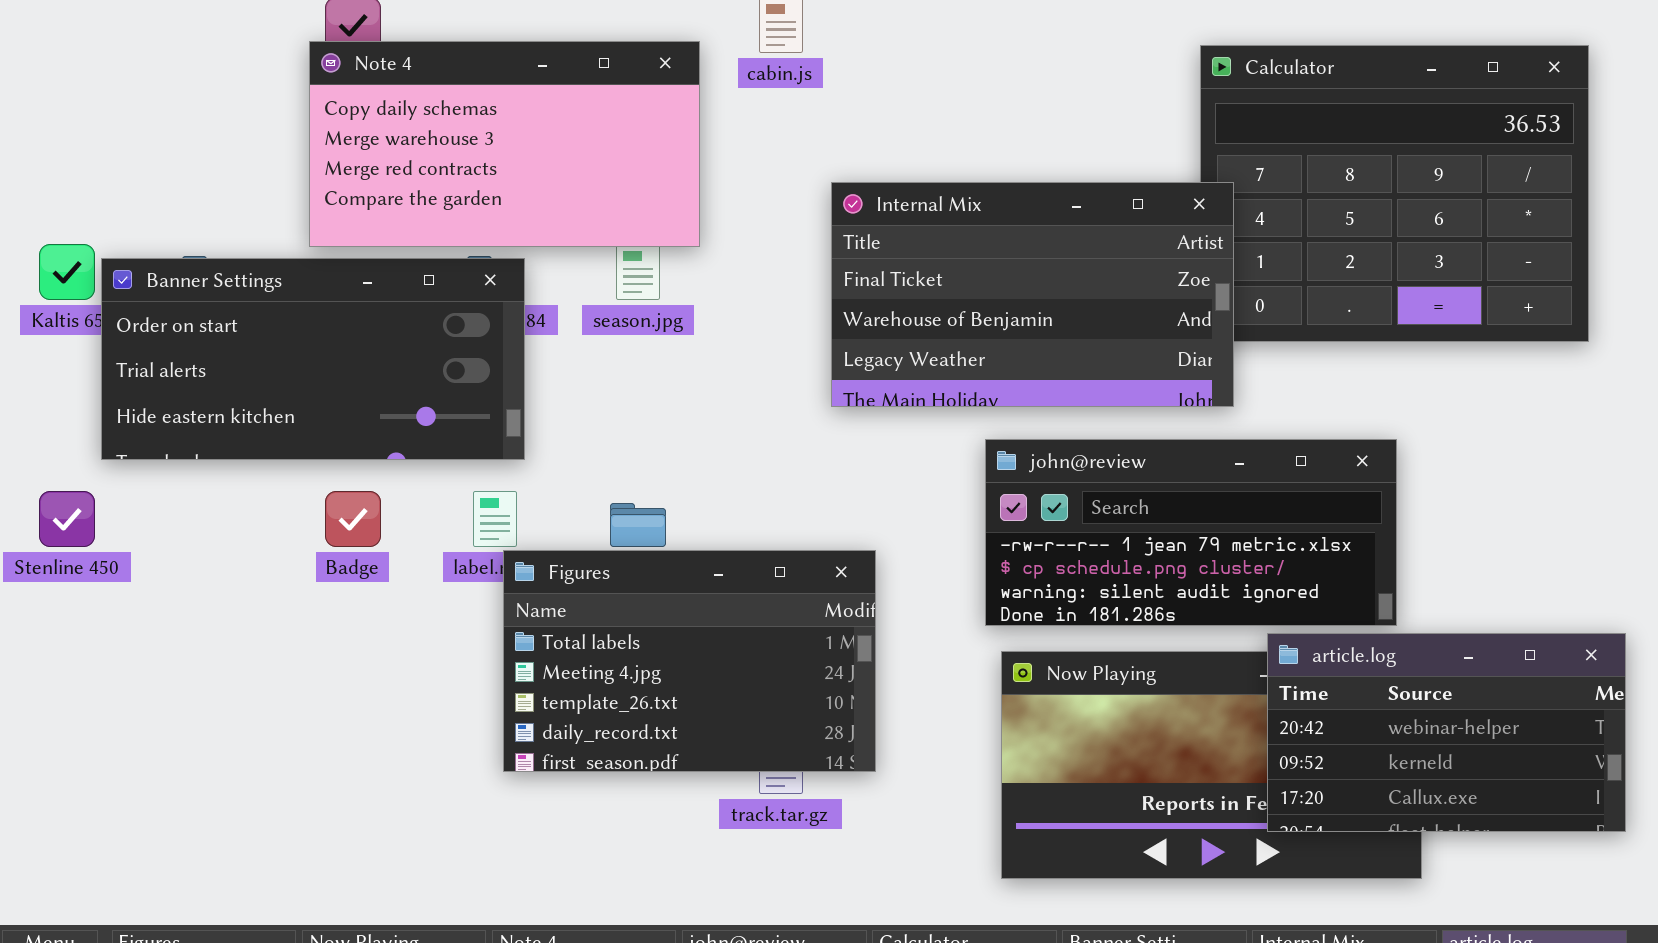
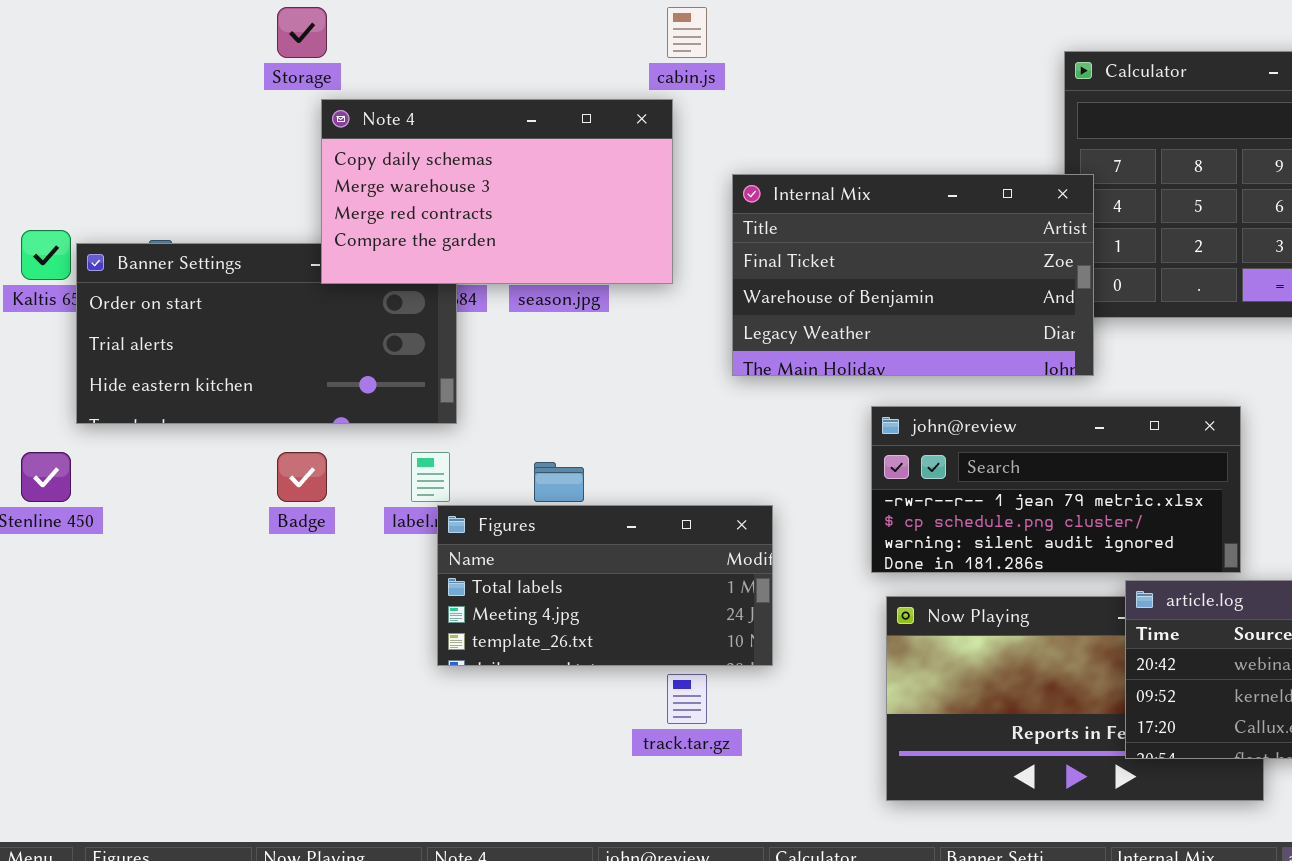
Note 4: [309,41,700,247] -> [321,99,673,284], moved
Figures: [503,550,876,772] -> [437,505,773,666], resized

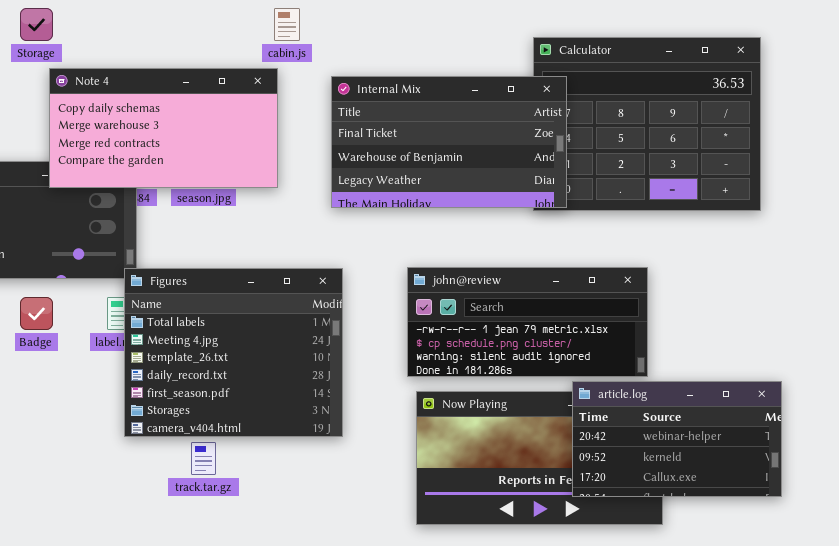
Internal Mix: [732,174,1094,376] -> [331,76,567,208], moved
Figures: [437,505,773,666] -> [124,268,343,437], resized
track.tar.gz: [667,674,707,724] -> [191,442,216,475], moved

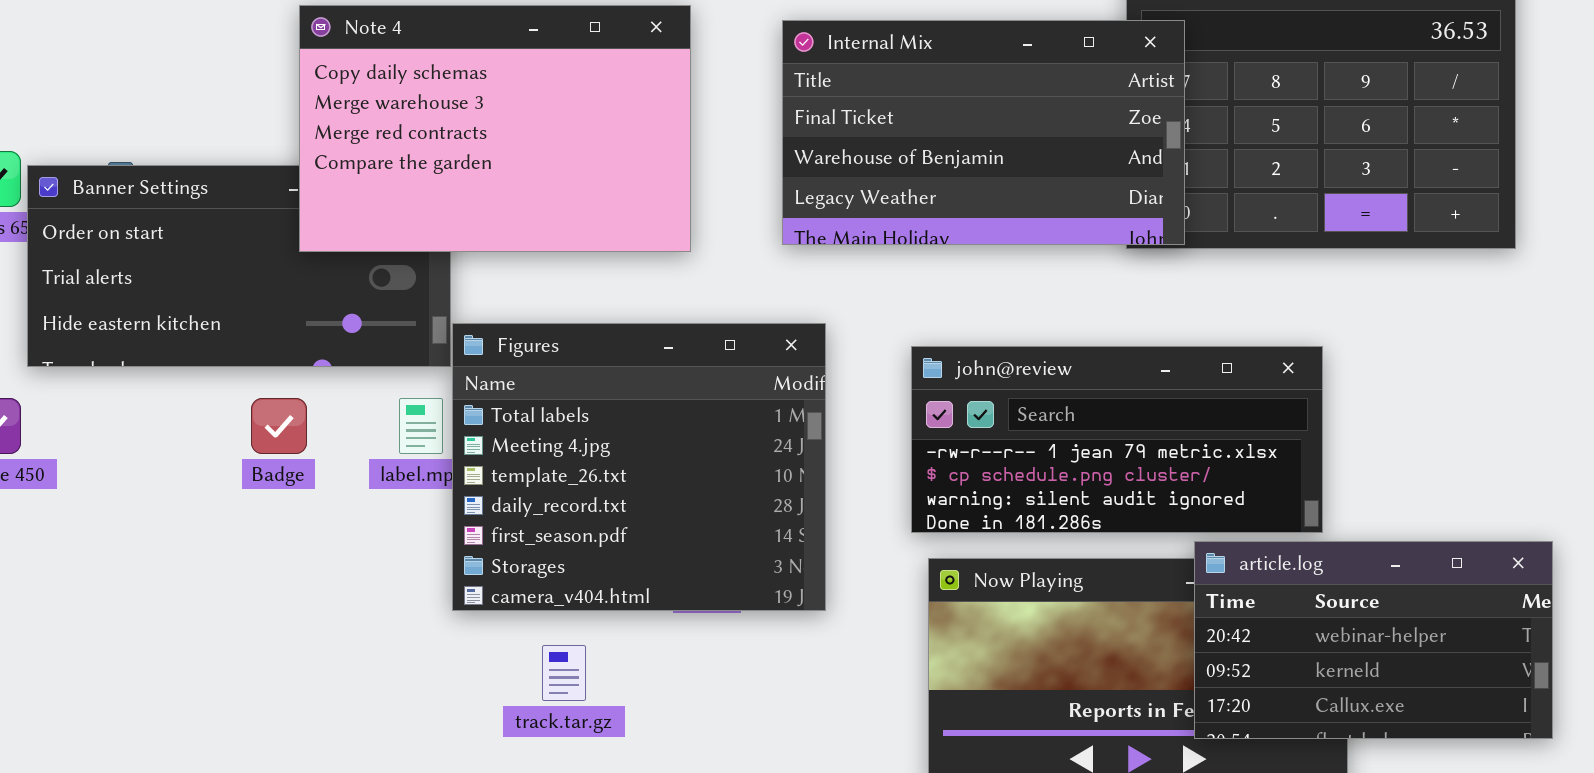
Note 4: [49,68,278,188] -> [299,5,691,252], resized
Figures: [124,268,343,437] -> [452,323,826,611], moved

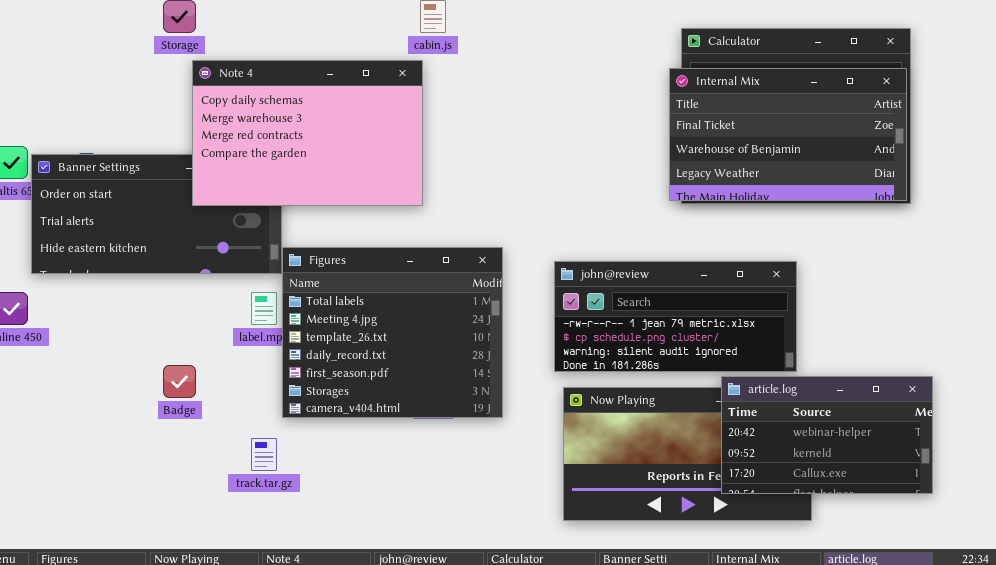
Internal Mix: [782,20,1185,245] -> [669,68,907,201], moved
Badge: [251,398,307,454] -> [163,365,196,398], moved
track.tar.gz: [542,645,586,701] -> [251,438,277,471], moved

